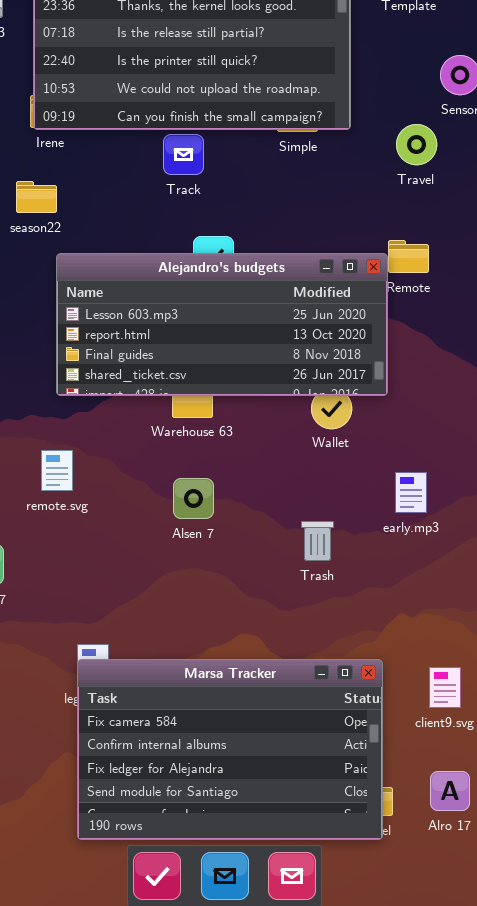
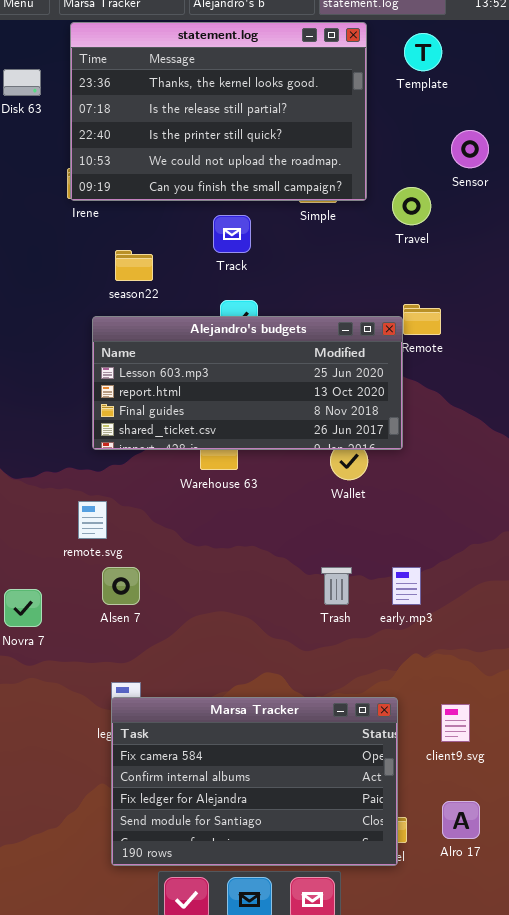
Travel: [396,124,437,165] -> [392,187,431,225], moved
Track: [163,134,204,175] -> [213,215,251,253], moved
season22: [16,181,57,213] -> [115,250,153,281], moved
early.mp3: [395,472,427,513] -> [392,567,421,605], moved
Alsen 7: [173,478,214,519] -> [102,567,140,605], moved

